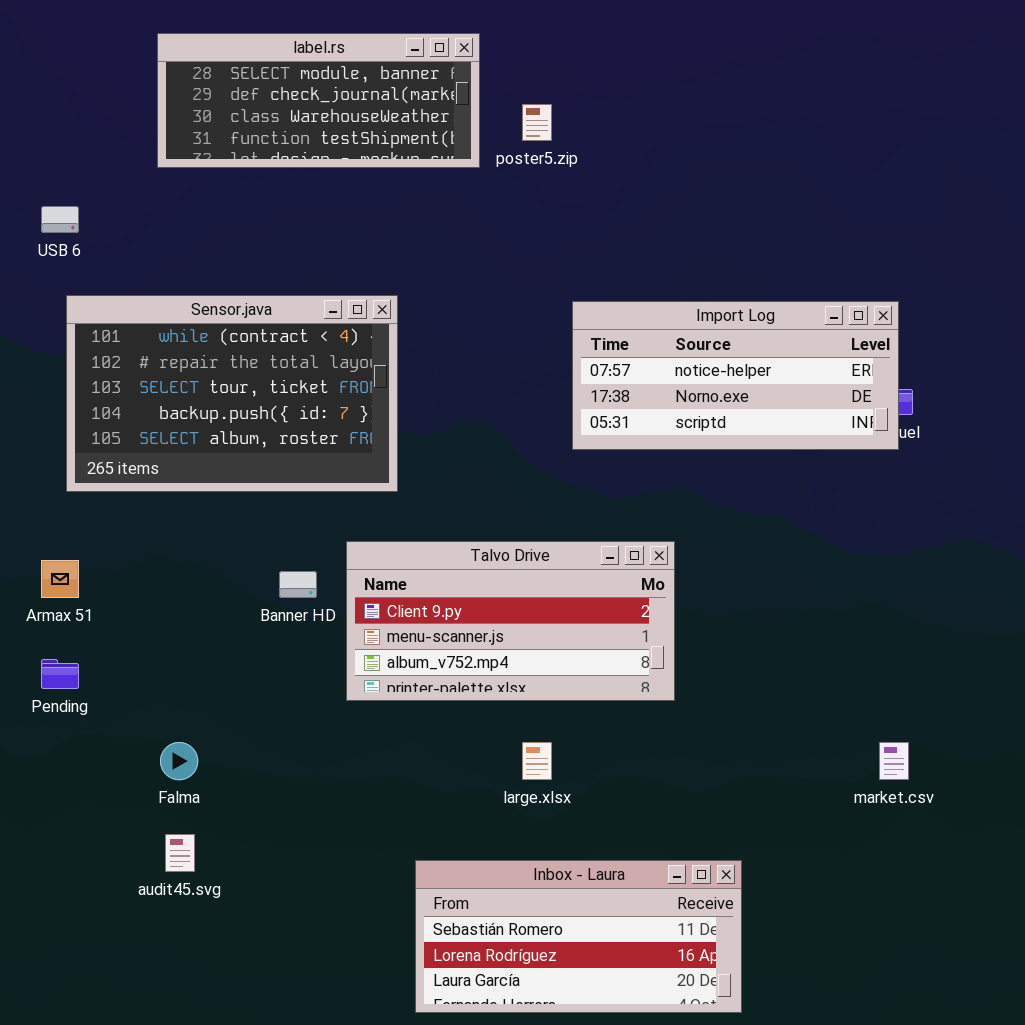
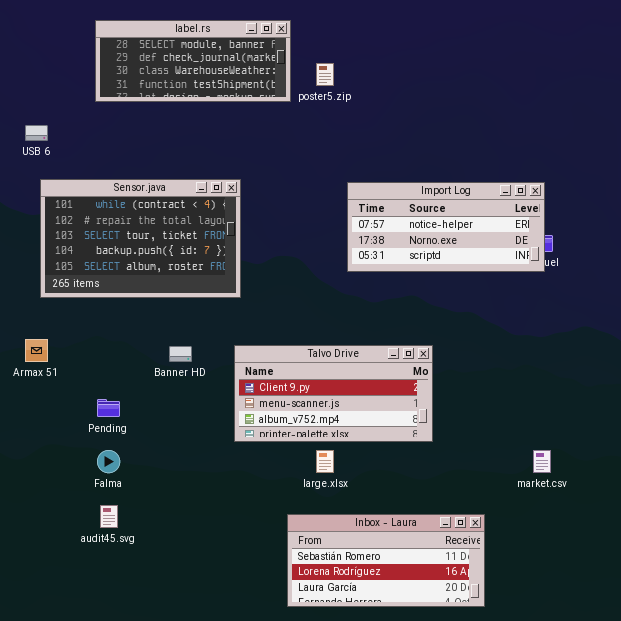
Talvo Drive: [346,541,675,701] -> [234,345,433,442], moved
Pending: [41,659,79,689] -> [97,399,120,417], moved
Inbox - Laura: [415,860,742,1013] -> [287,514,485,607], moved

